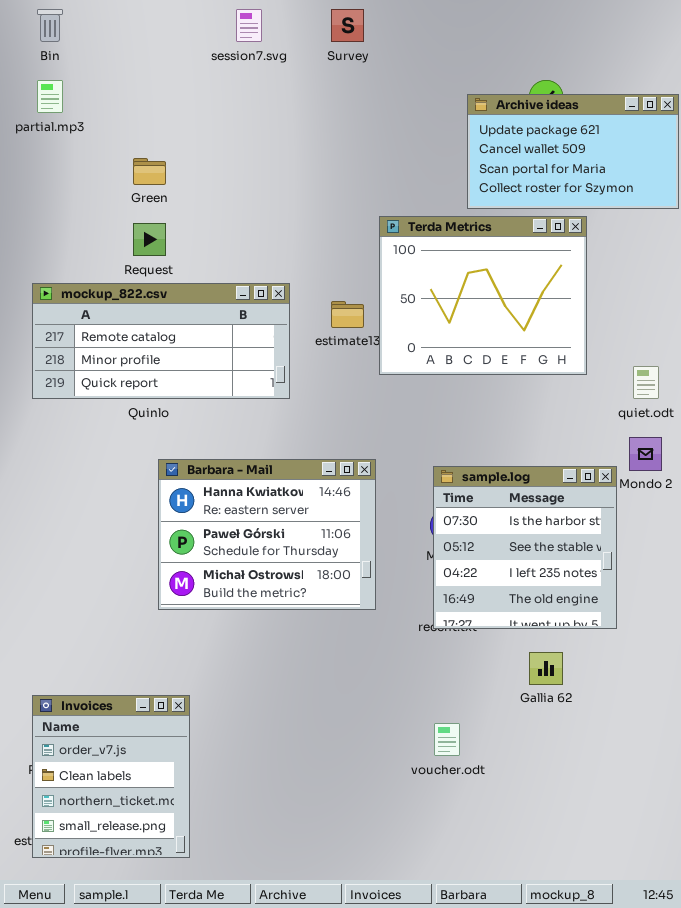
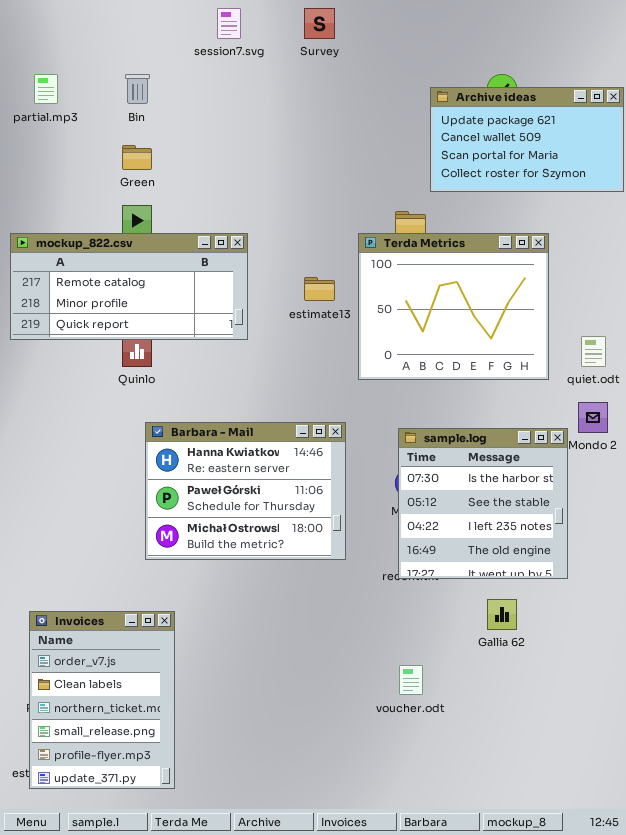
Bin: [37,9,63,42] -> [125,74,150,104], moved
Terda Metrics: [379,216,587,375] -> [358,233,549,380], moved
mockup_822.csv: [32,283,290,399] -> [10,233,248,340], moved
Invoices: [32,695,190,858] -> [29,611,175,789], resized

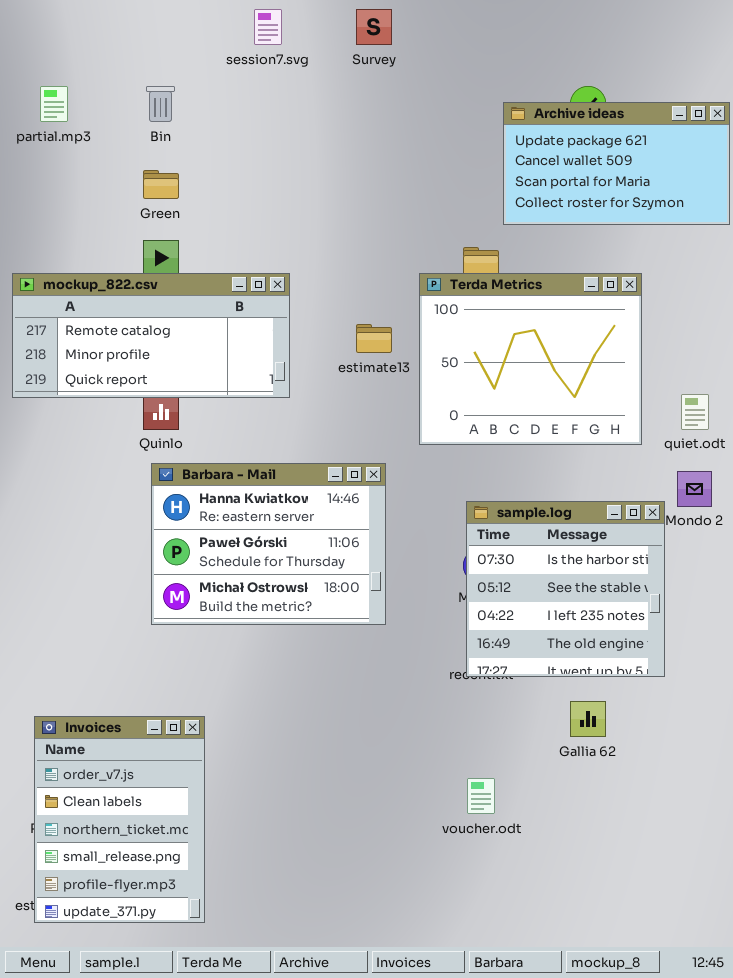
Barbara - Mail: [145,422,346,560] -> [151,463,386,625], moved

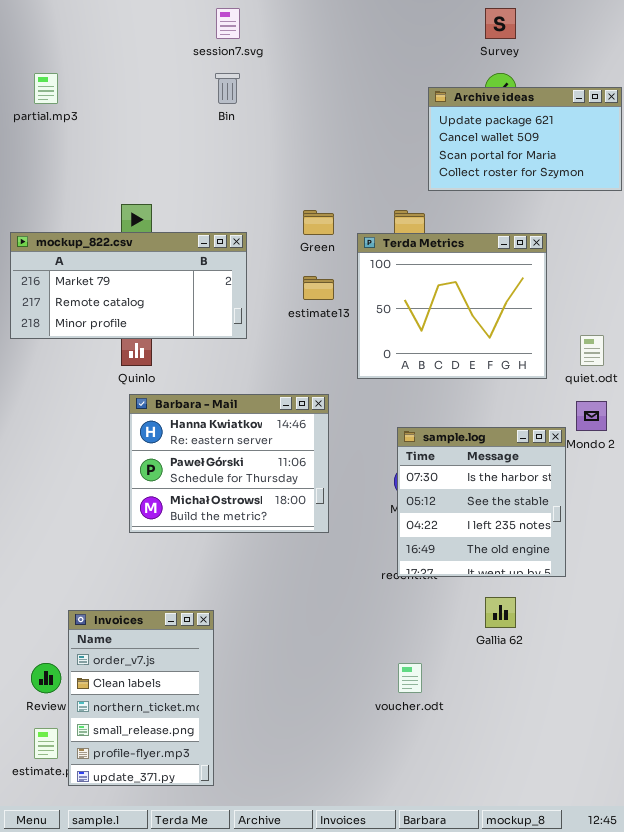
Survey: [356,9,392,45] -> [485,8,516,39], moved
Bin: [146,86,175,122] -> [215,73,240,104], moved
Green: [143,170,179,199] -> [303,210,334,235], moved
mockup_822.csv: [12,273,290,398] -> [10,232,247,339], scrolled up 1 row
Invoices: [34,716,205,923] -> [68,610,214,786], moved

